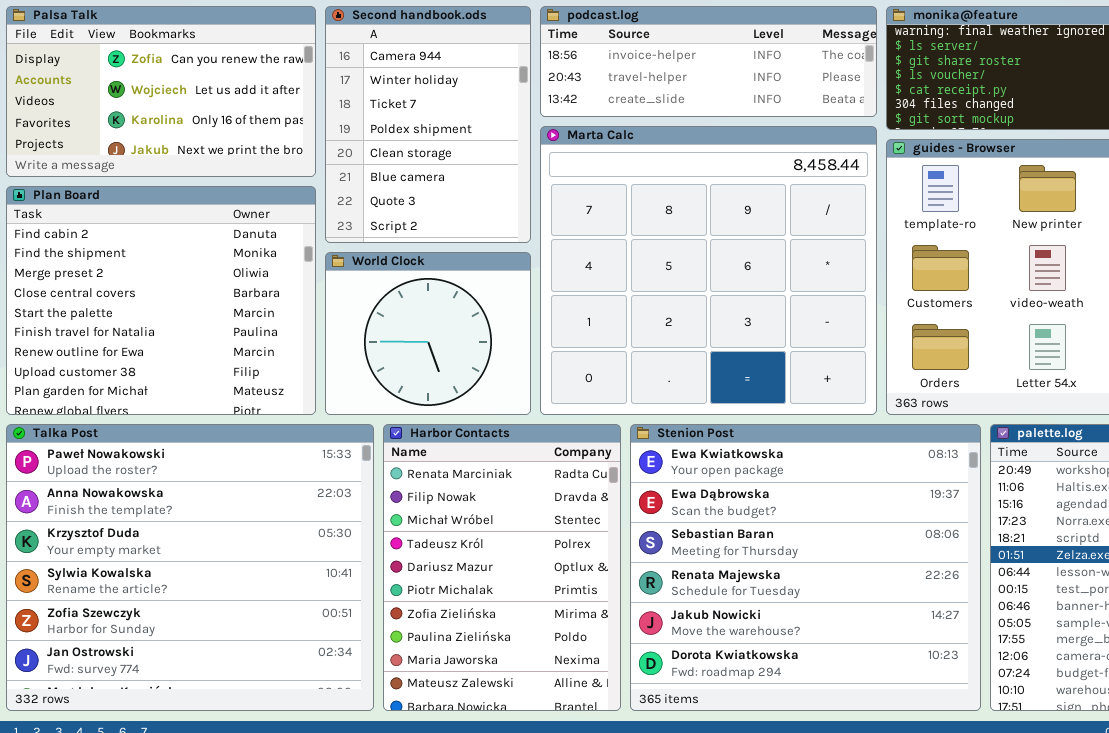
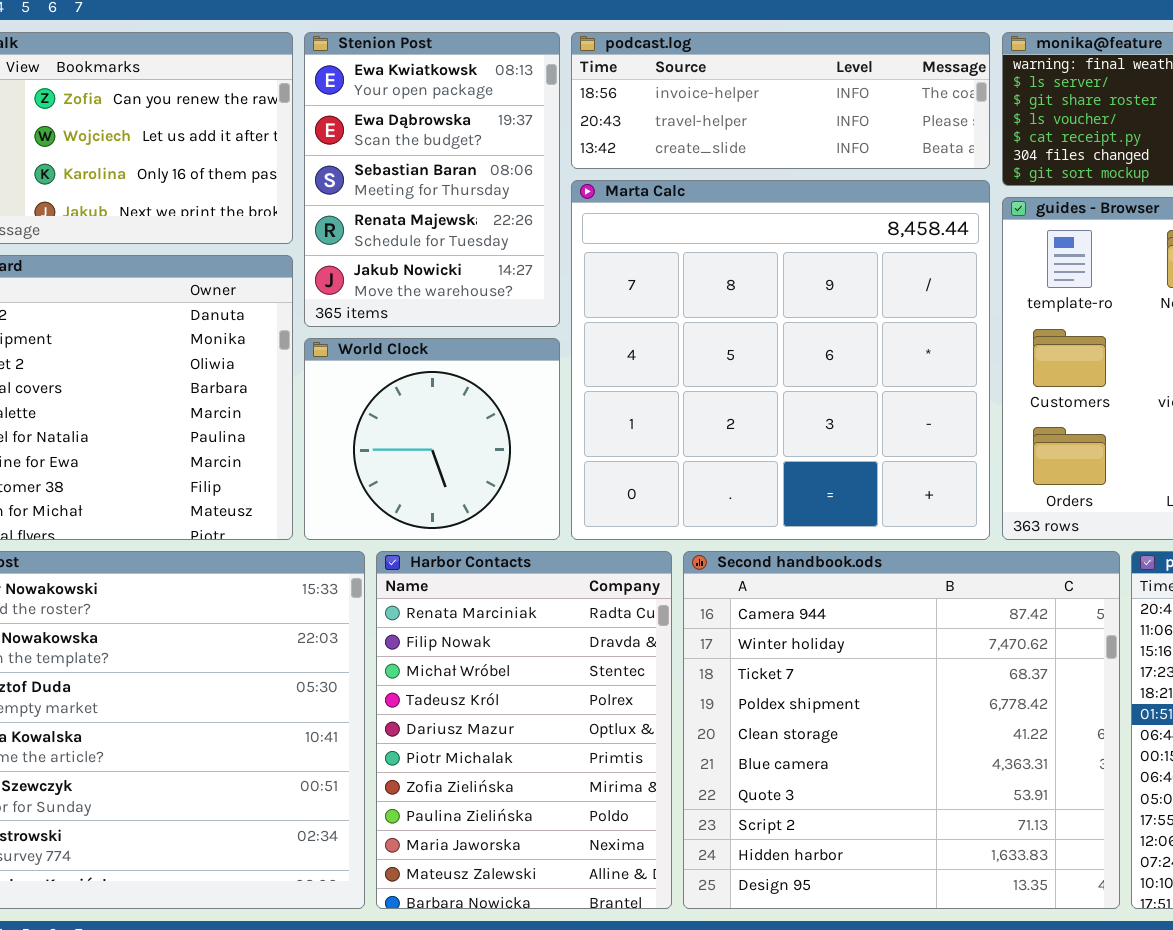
Second handbook.ods: [325,6,531,243] -> [683,551,1120,909], moved, resized
Stenion Post: [630,424,981,711] -> [304,32,560,327], moved, resized

